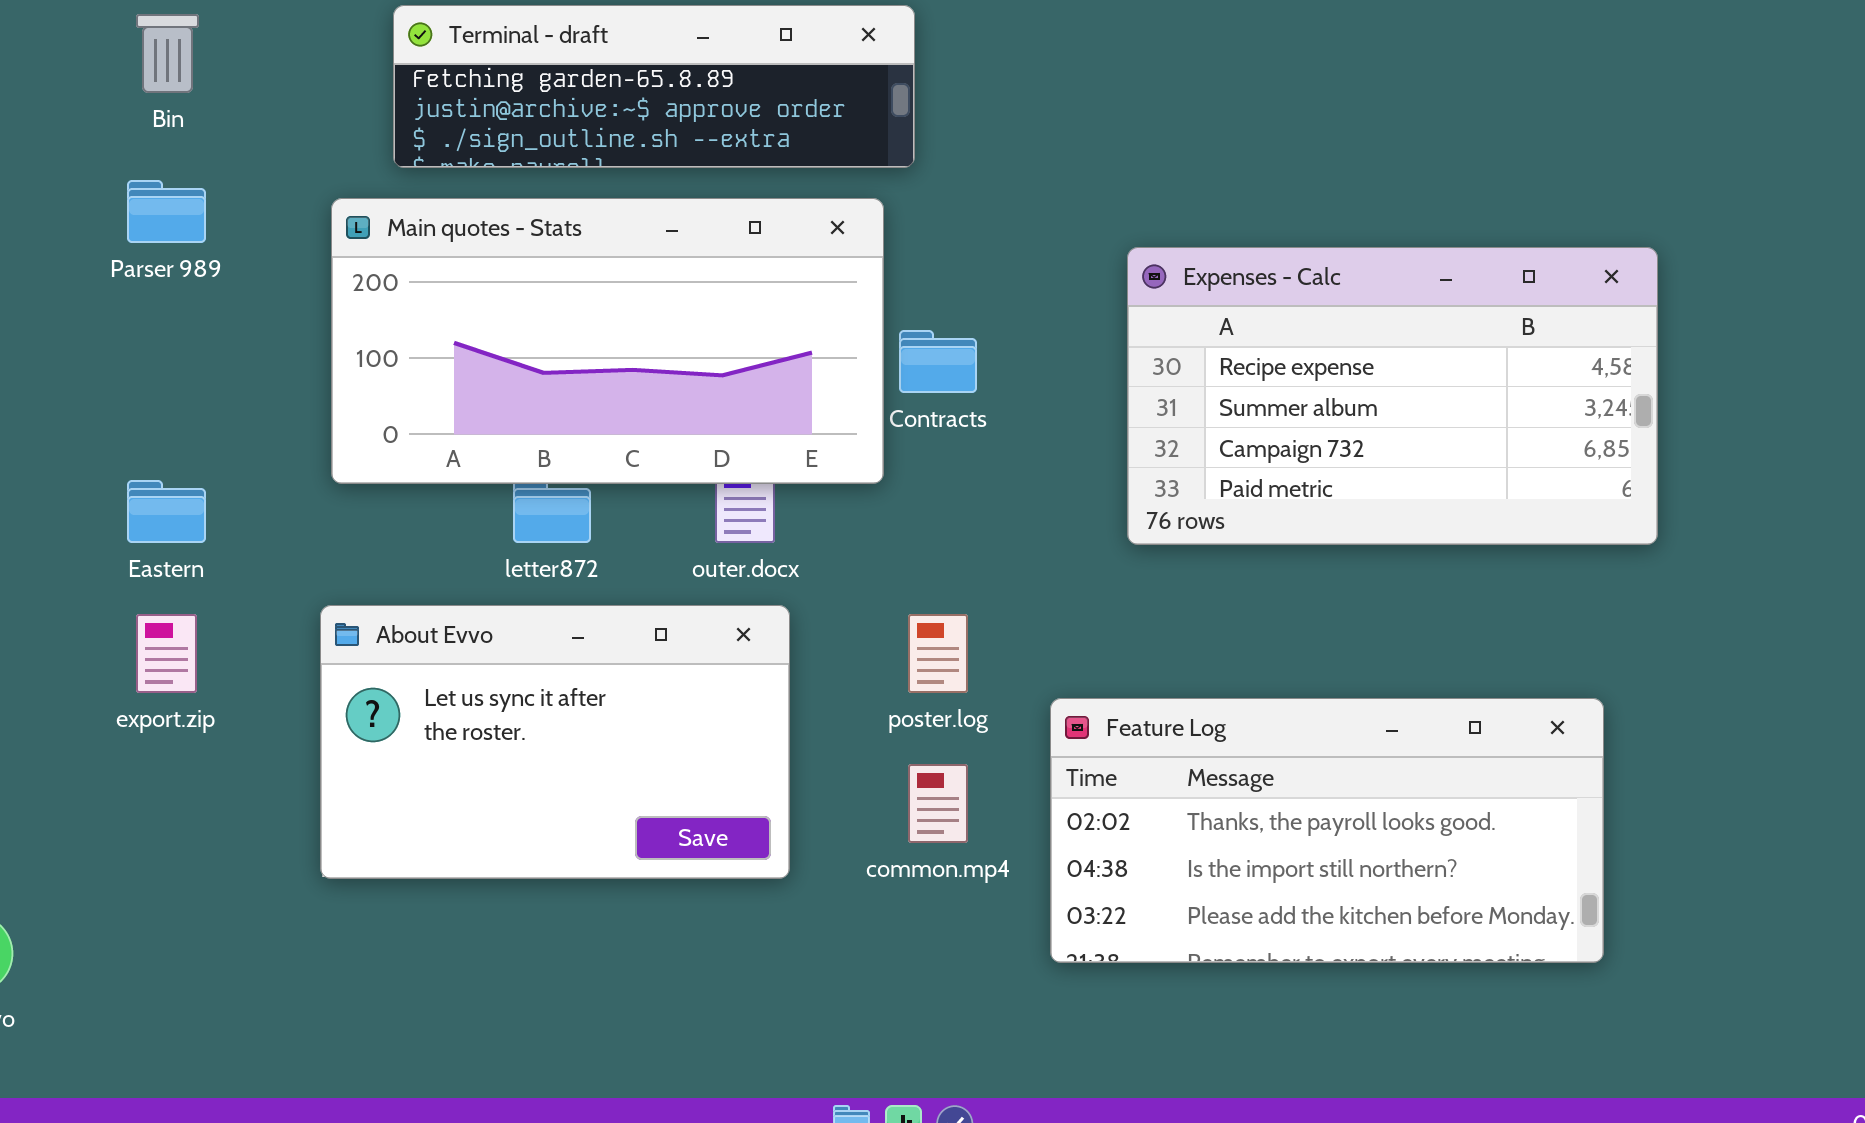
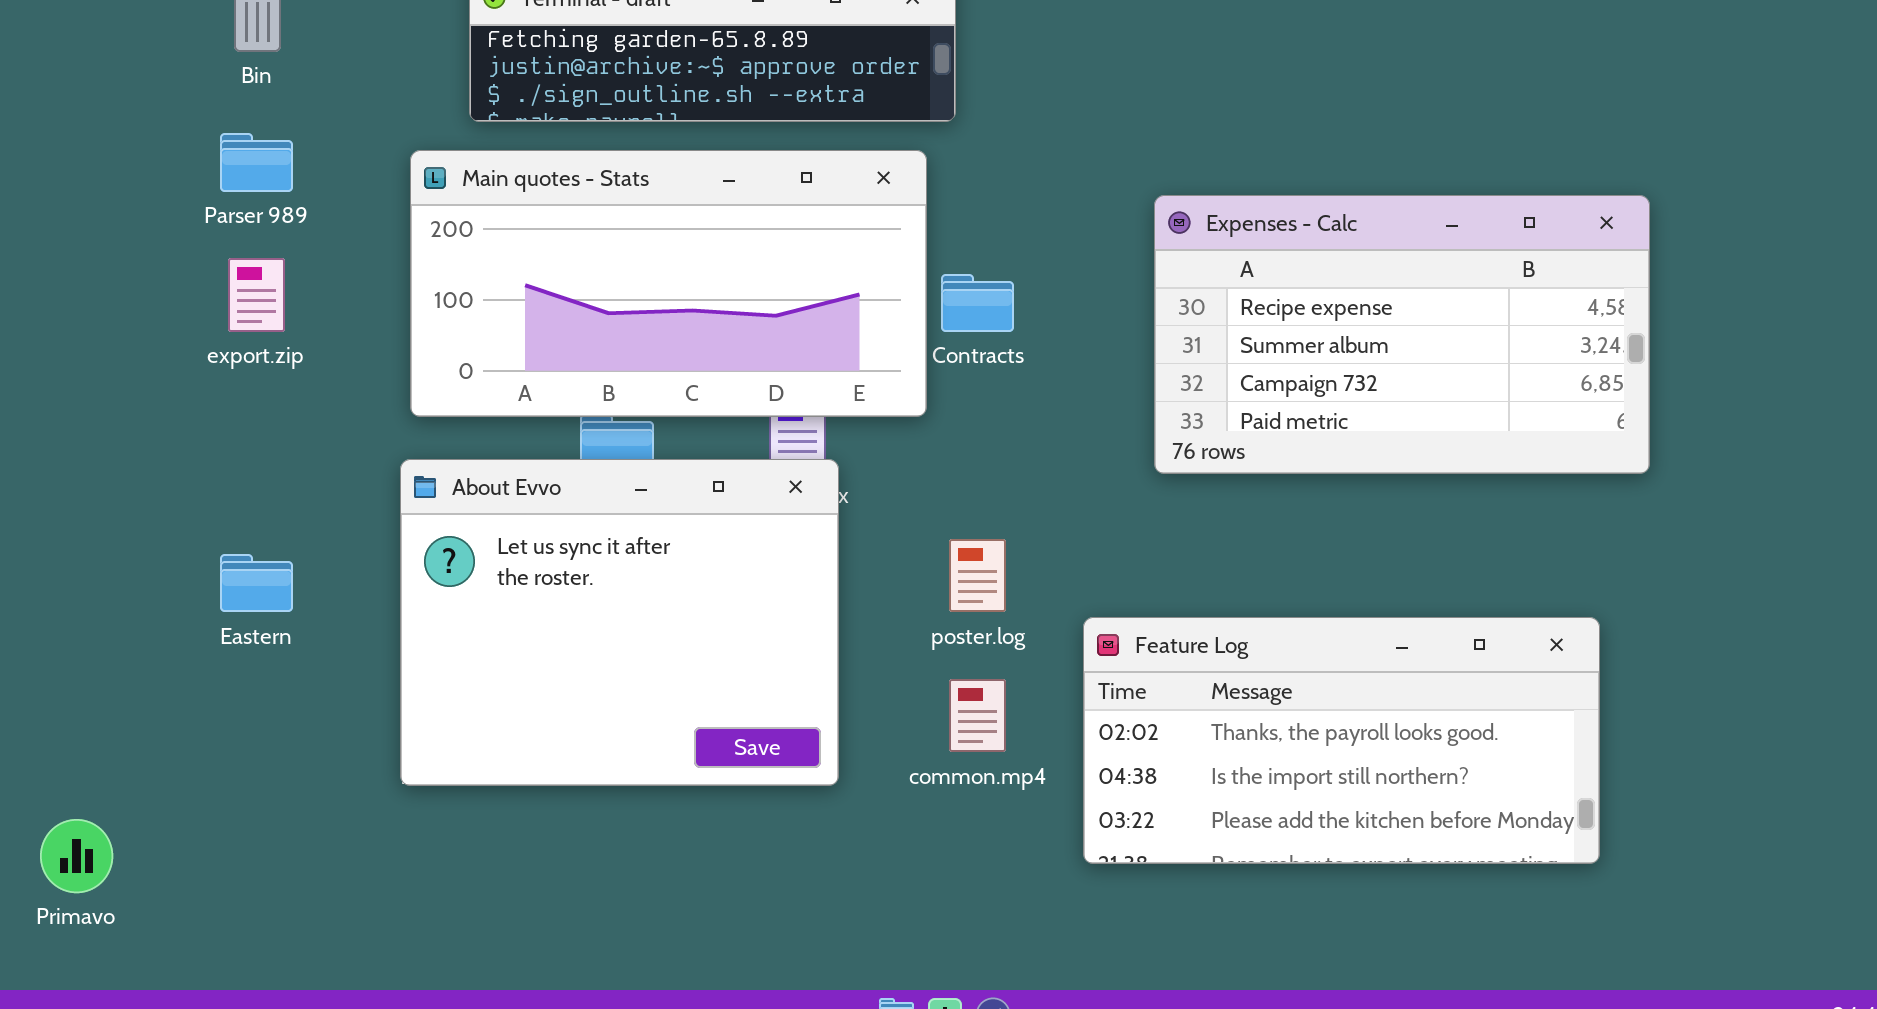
Eastern: [127,480,206,543] -> [220,554,293,612], moved
About Evvo: [320,605,790,879] -> [400,459,839,786], resized
export.zip: [136,614,197,693] -> [228,258,285,332], moved

